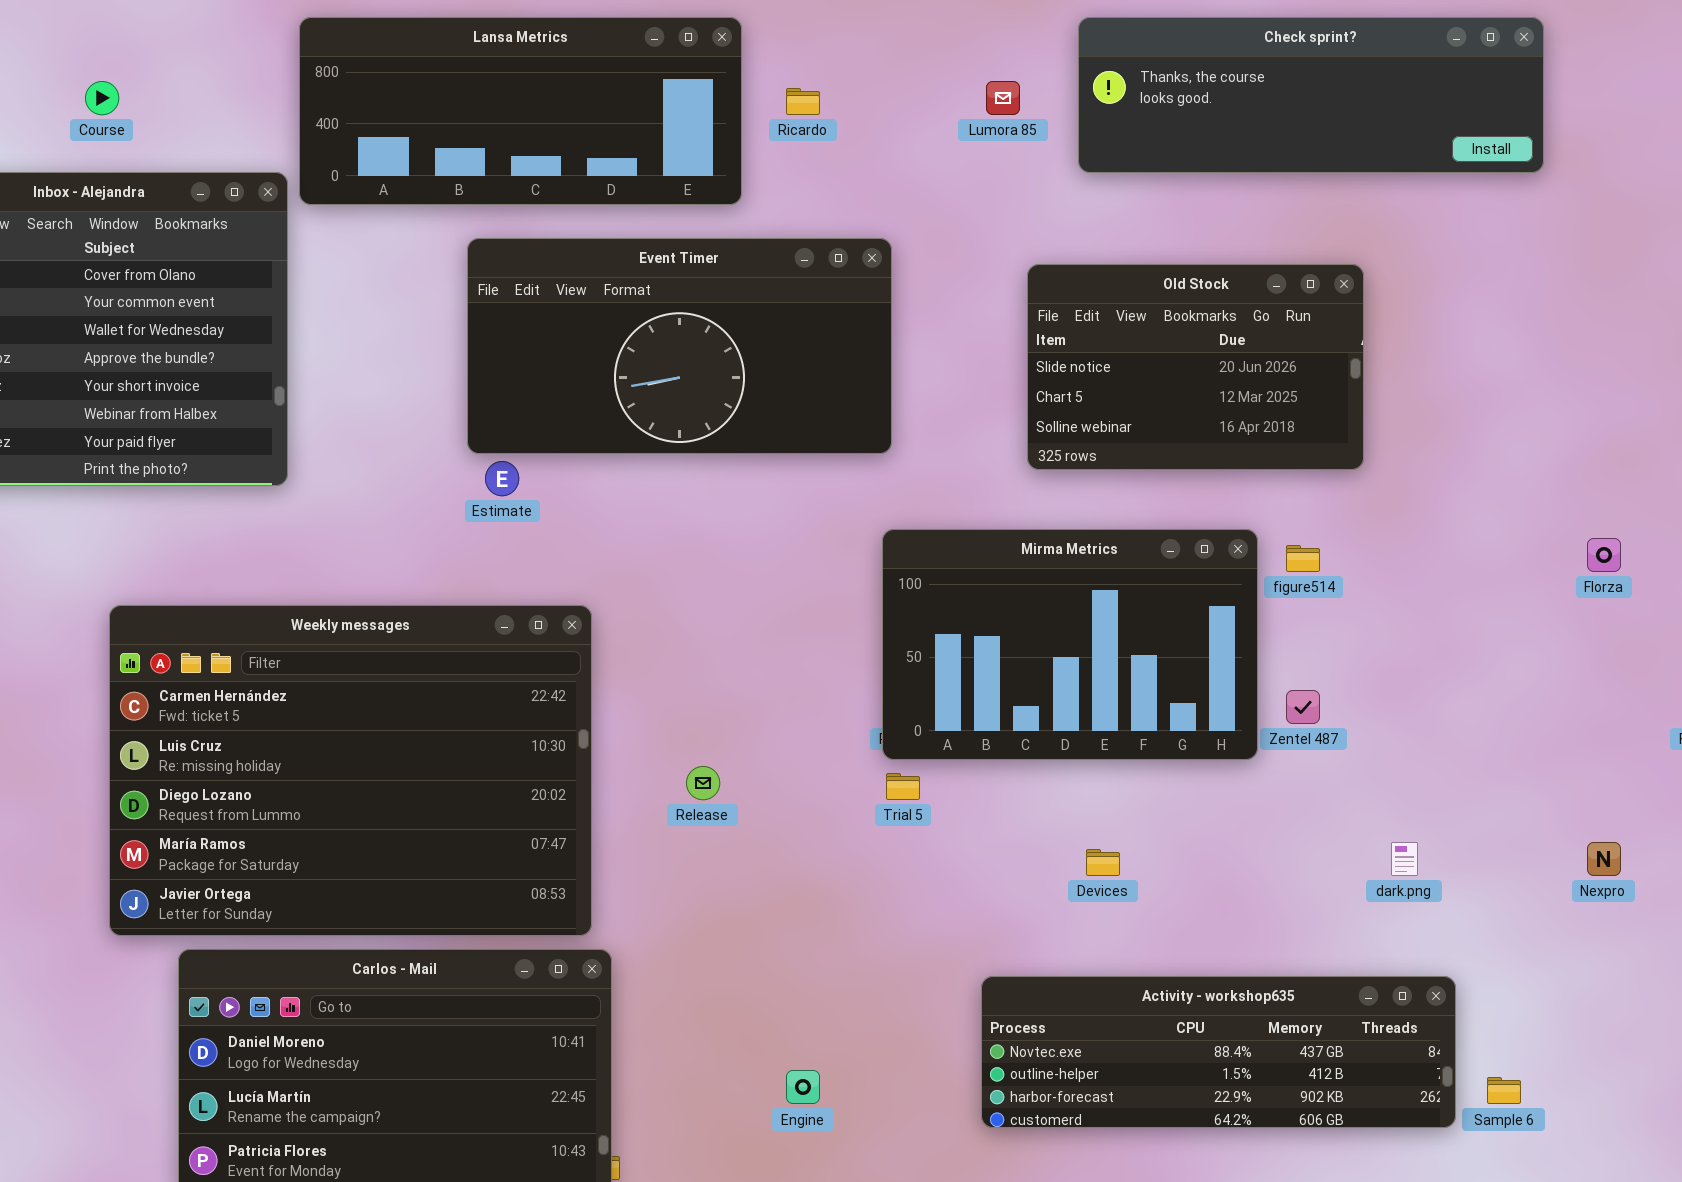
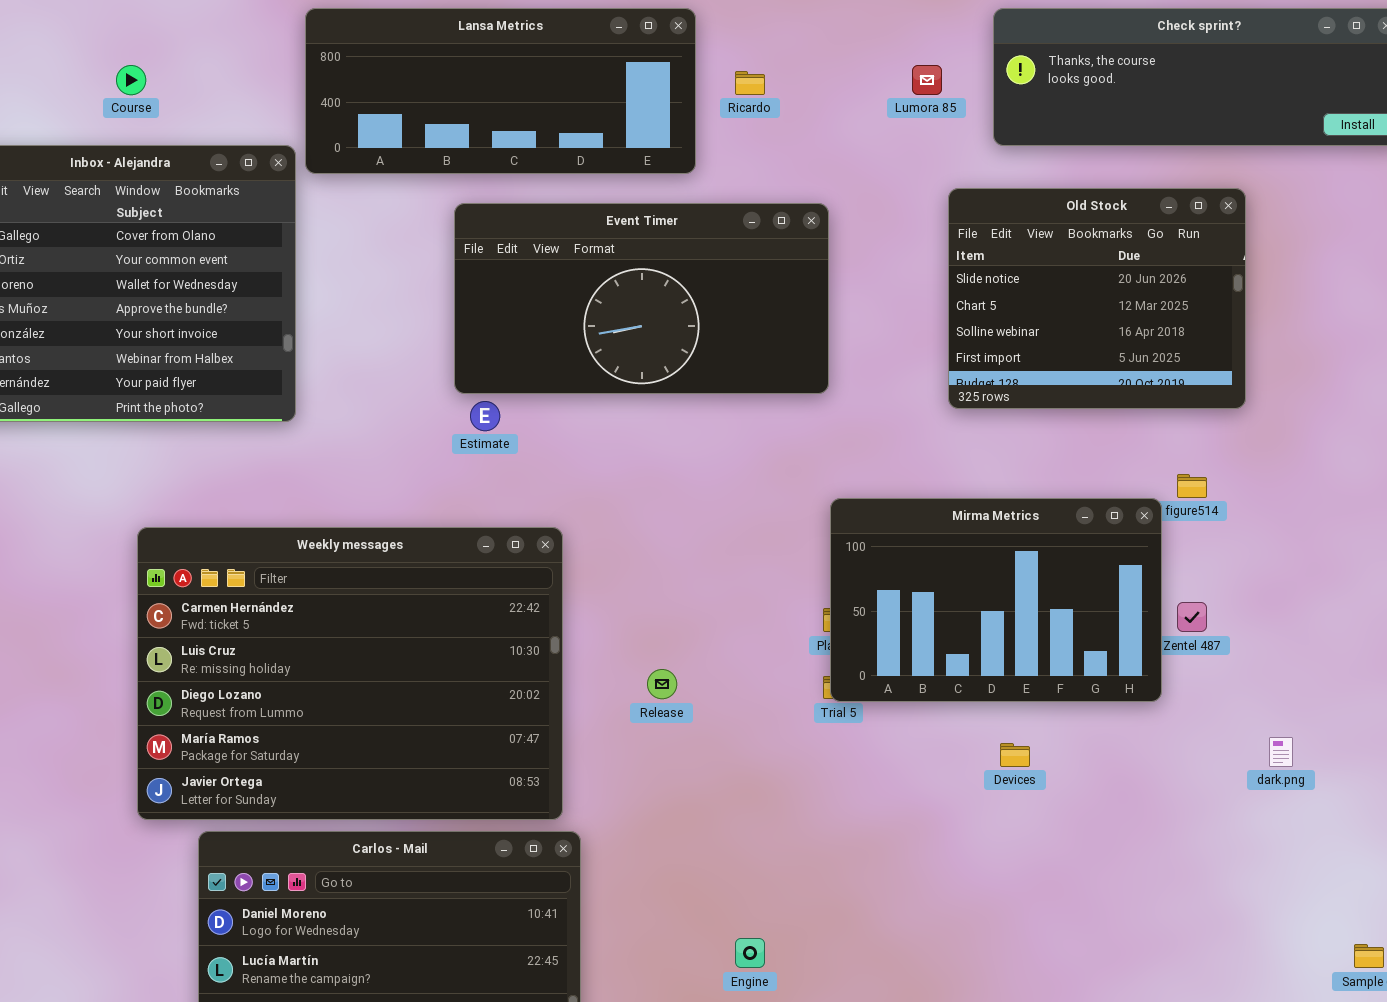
Old Stock: [1027,264,1364,470] -> [948,188,1246,409], resized
Mirma Metrics: [882,529,1258,760] -> [830,498,1162,702], moved
Activity - workshop635: [981,976,1456,1128] -> none, closed

